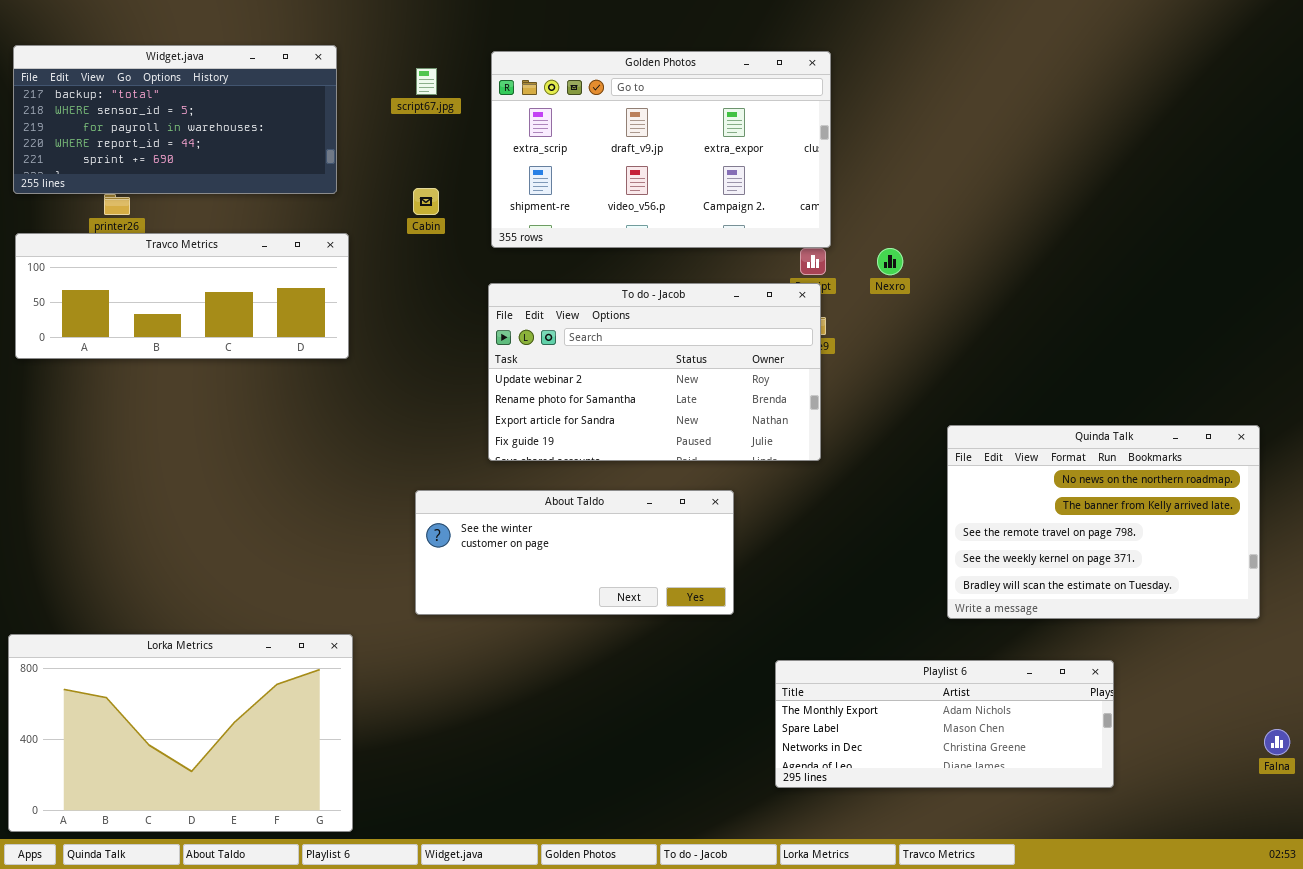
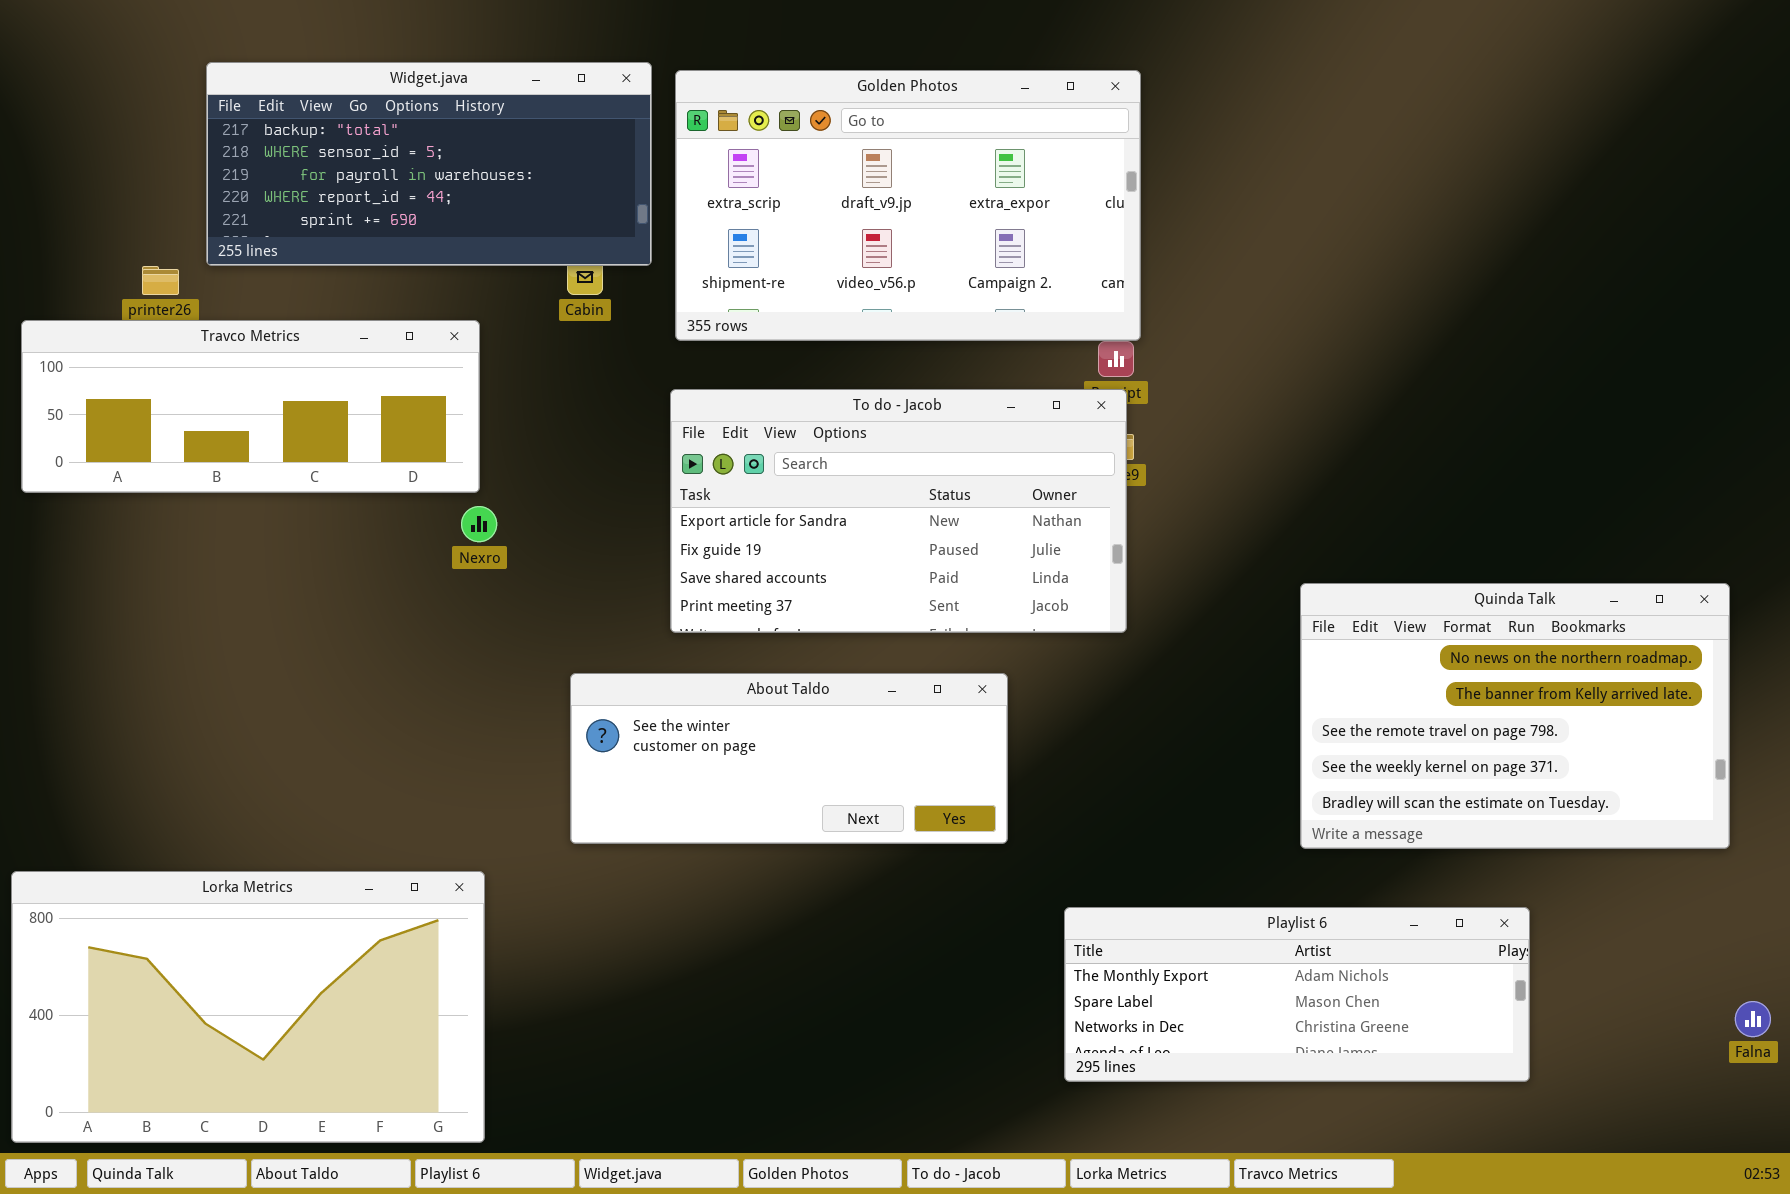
Widget.java: [13,45,337,194] -> [206,62,652,266], moved
Nexro: [877,248,903,275] -> [461,506,497,542], moved
To do - Jacob: [488,283,821,461] -> [670,389,1127,633], scrolled down 2 rows

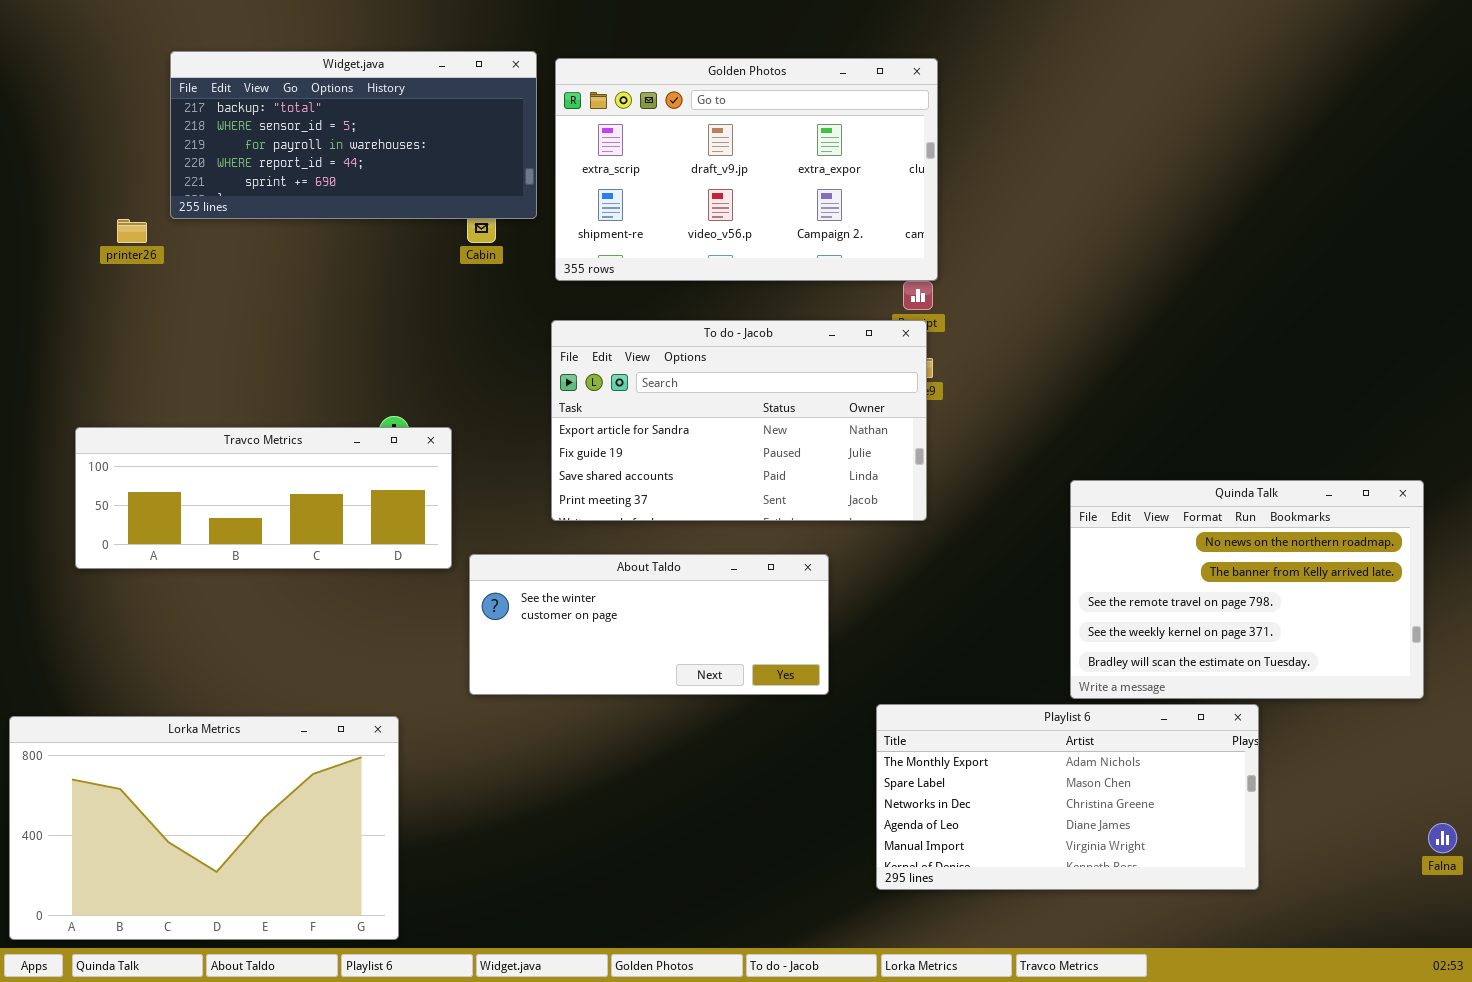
Travco Metrics: [21,320,480,493] -> [75,427,452,569], moved
Playlist 6: [1064,907,1530,1082] -> [876,704,1259,890], resized

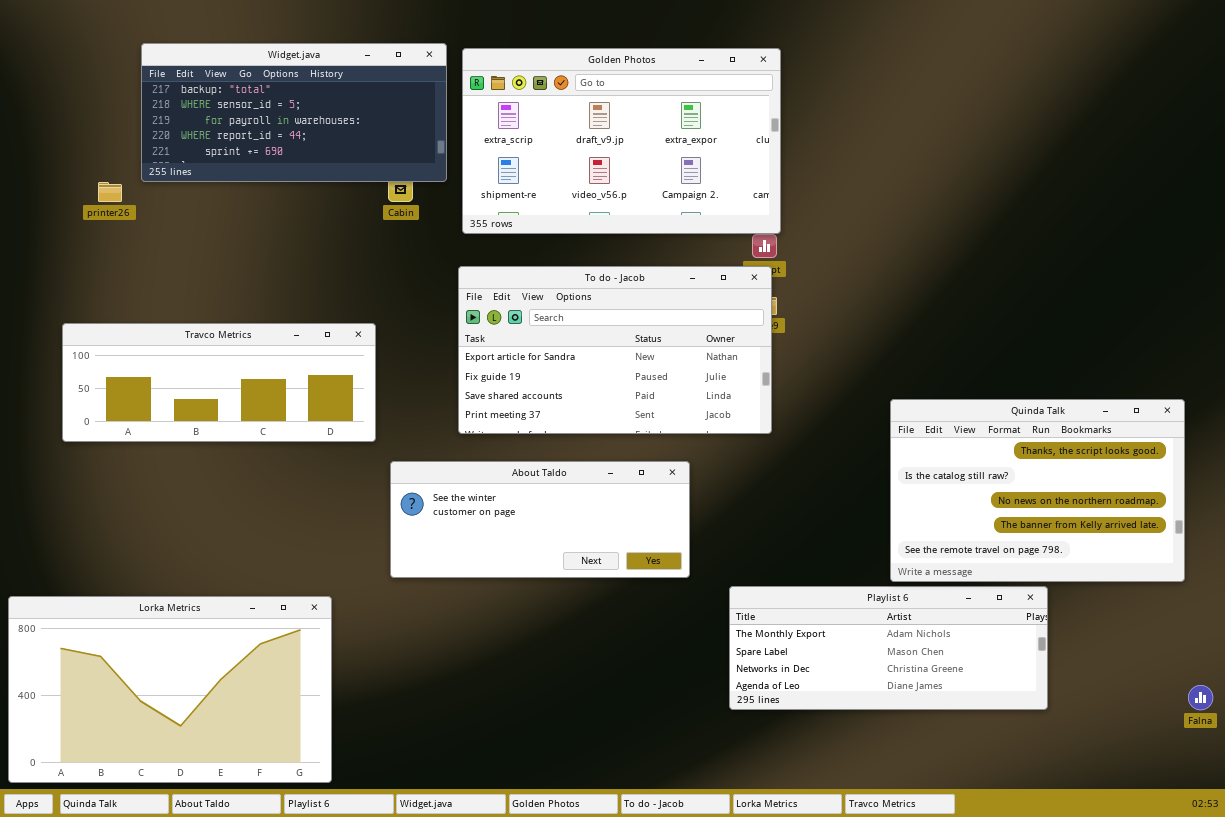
Travco Metrics: [75,427,452,569] -> [62,323,376,442], moved
Quinda Talk: [1070,480,1424,699] -> [890,399,1185,582], scrolled up 2 rows
Playlist 6: [876,704,1259,890] -> [729,586,1048,710], resized

